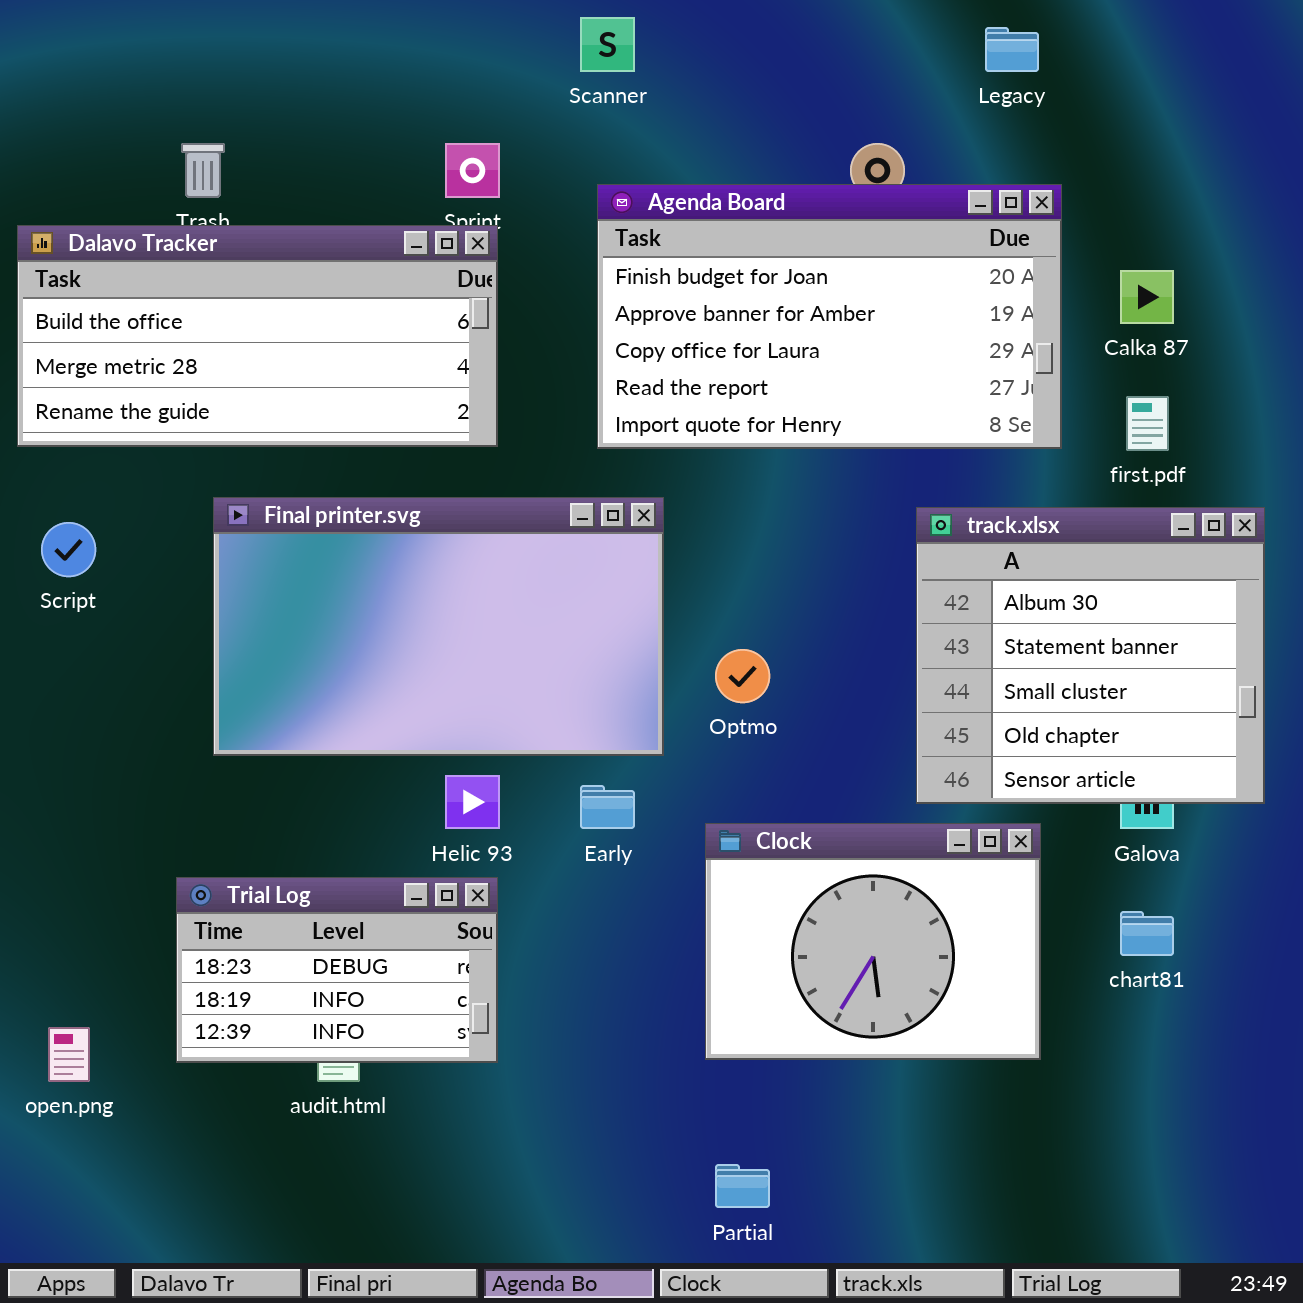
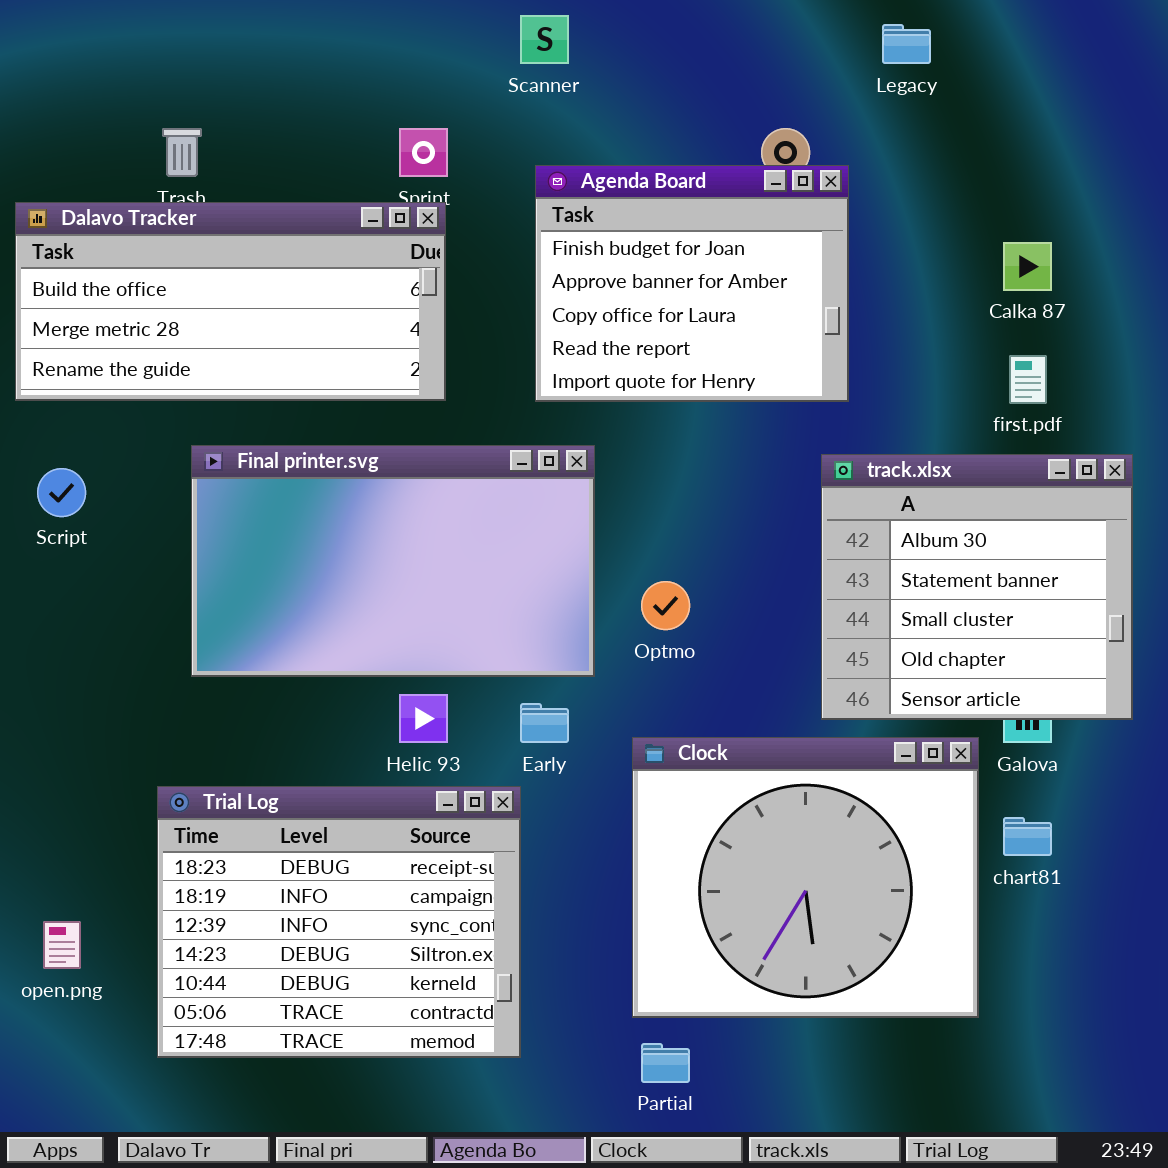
Agenda Board: [597,184,1062,449] -> [535,165,849,402], resized
Clock: [705,823,1041,1060] -> [632,737,979,1018], resized
Trial Log: [176,877,498,1063] -> [157,786,521,1058], resized

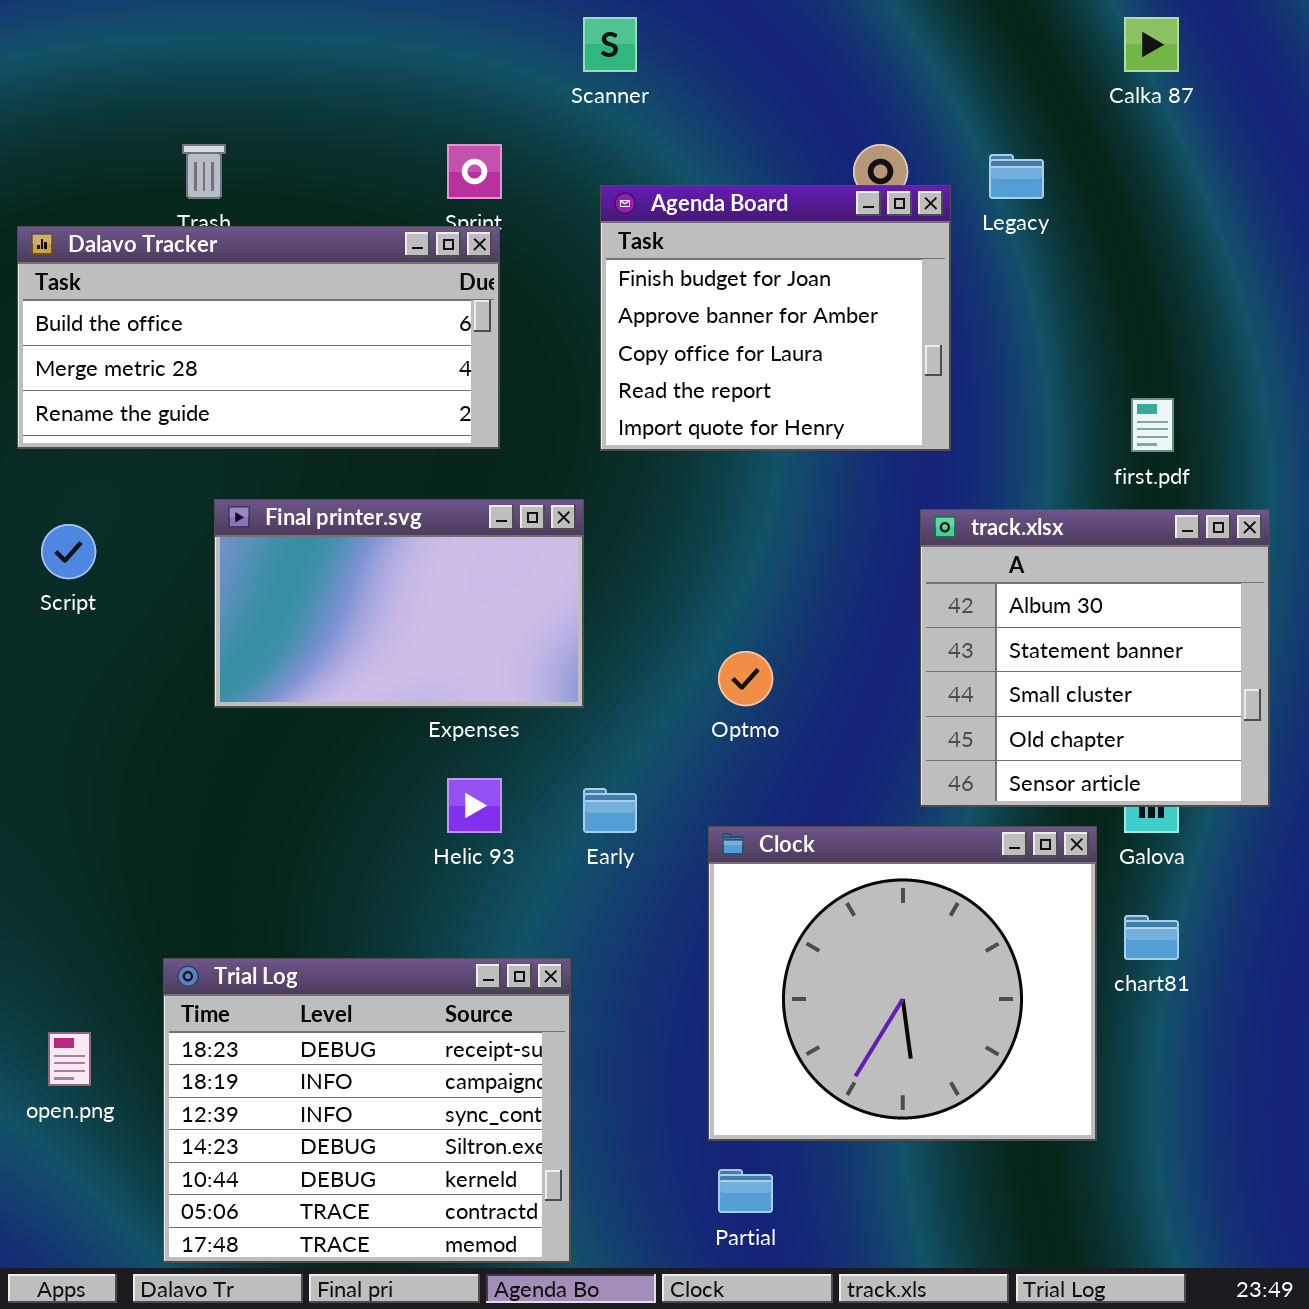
Legacy: [882,24,931,64] -> [989,154,1044,199], moved
Calka 87: [1003,242,1052,291] -> [1124,17,1179,72], moved
Final printer.svg: [191,445,595,677] -> [214,499,584,708], resized
Trial Log: [157,786,521,1058] -> [163,958,571,1263], moved

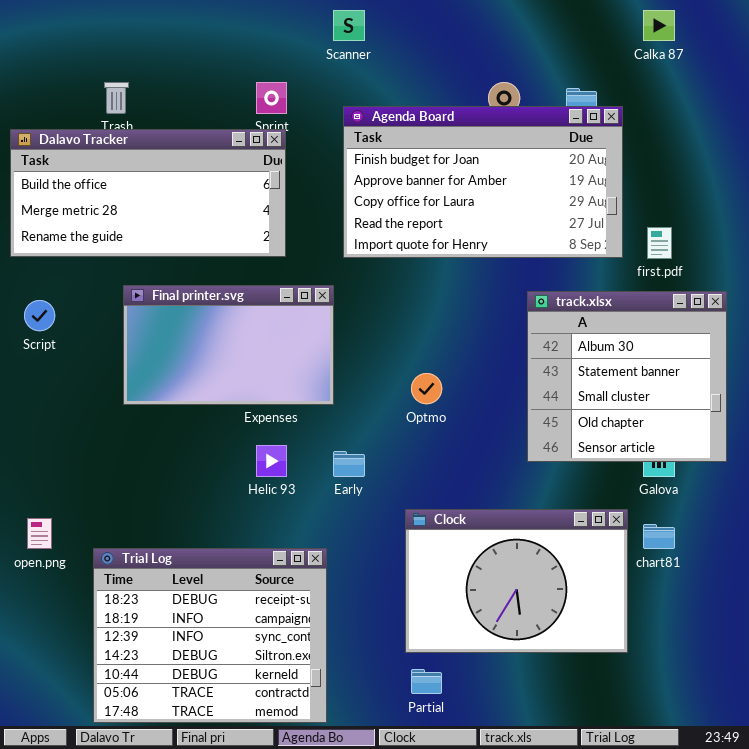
Agenda Board: [600,185,951,451] -> [343,106,623,258], resized
Clock: [708,826,1097,1141] -> [405,509,628,653], resized
open.png: [48,1032,91,1086] -> [27,518,52,549], moved

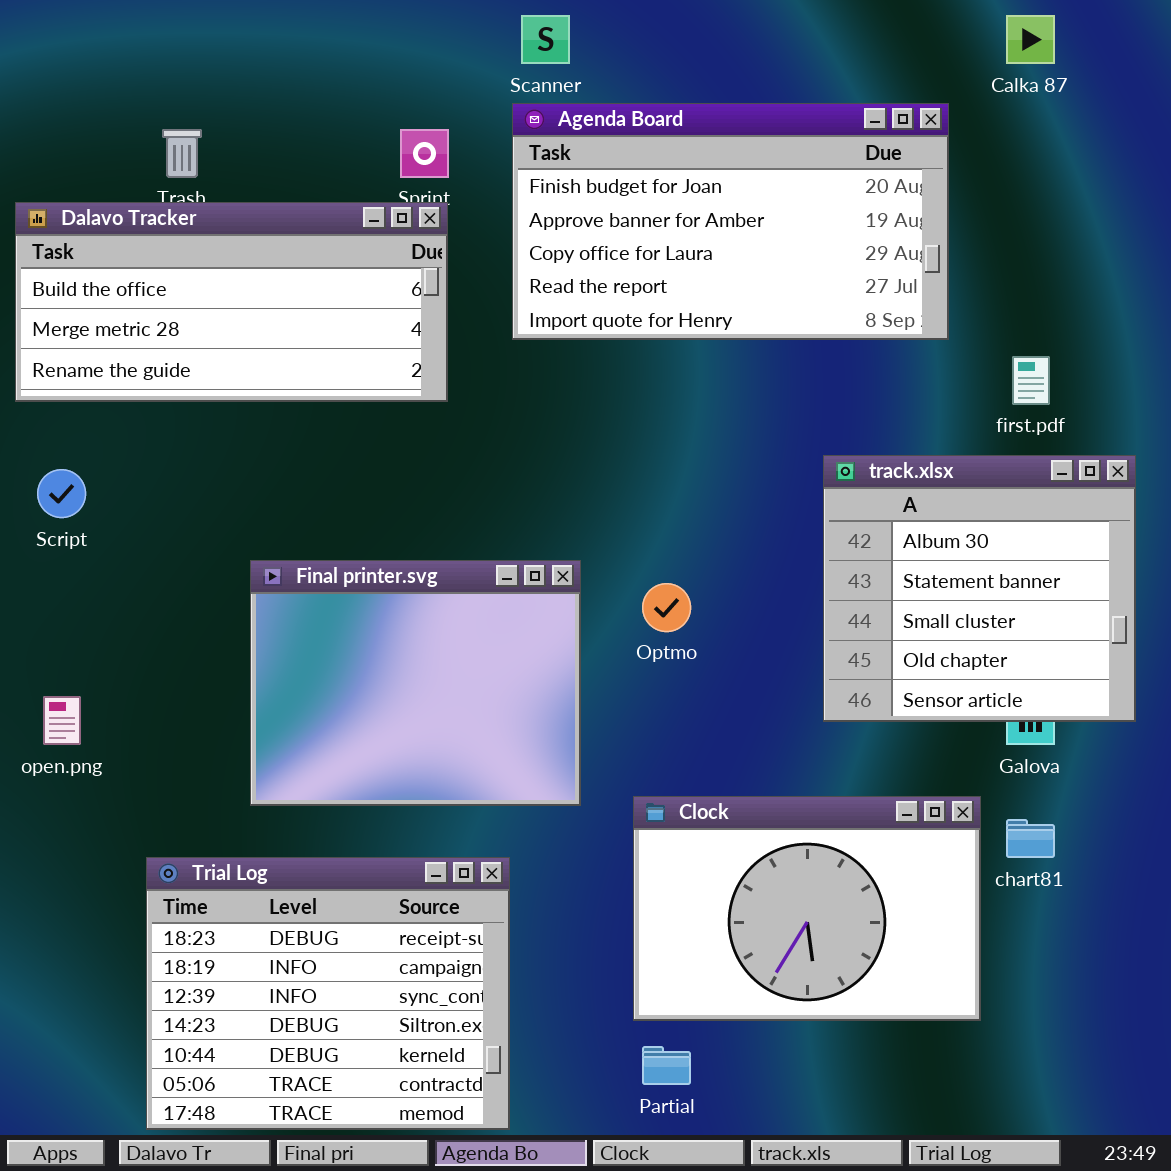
Agenda Board: [343,106,623,258] -> [512,103,949,340], moved
Final printer.svg: [123,285,334,405] -> [250,560,581,806], moved, resized
open.png: [27,518,52,549] -> [43,696,81,745], moved

